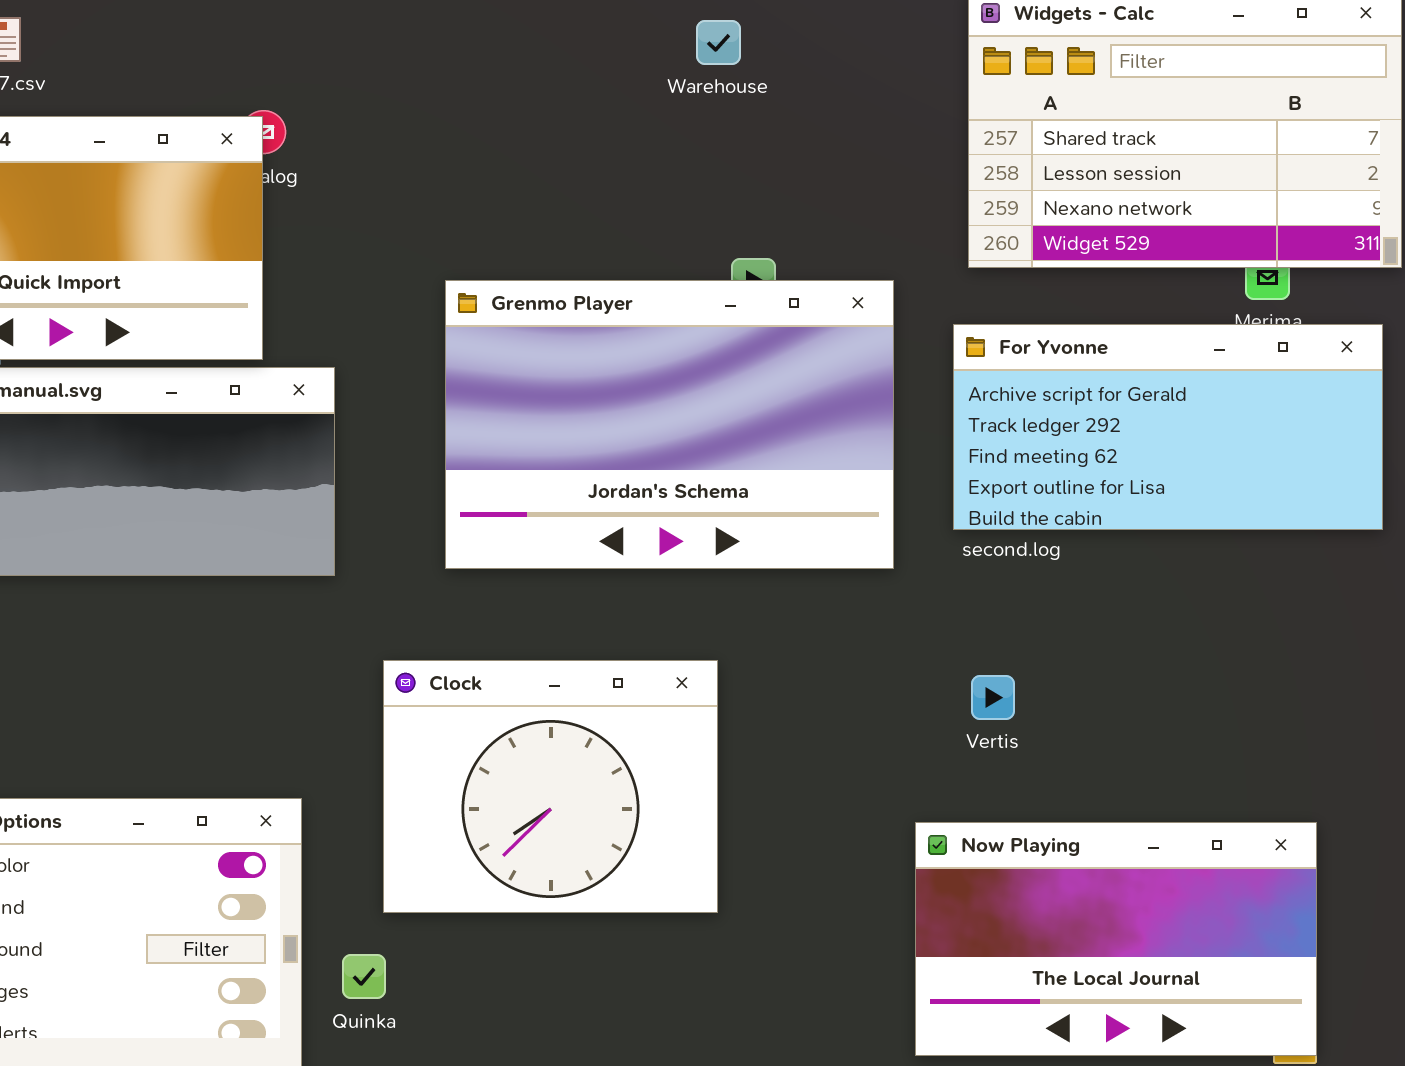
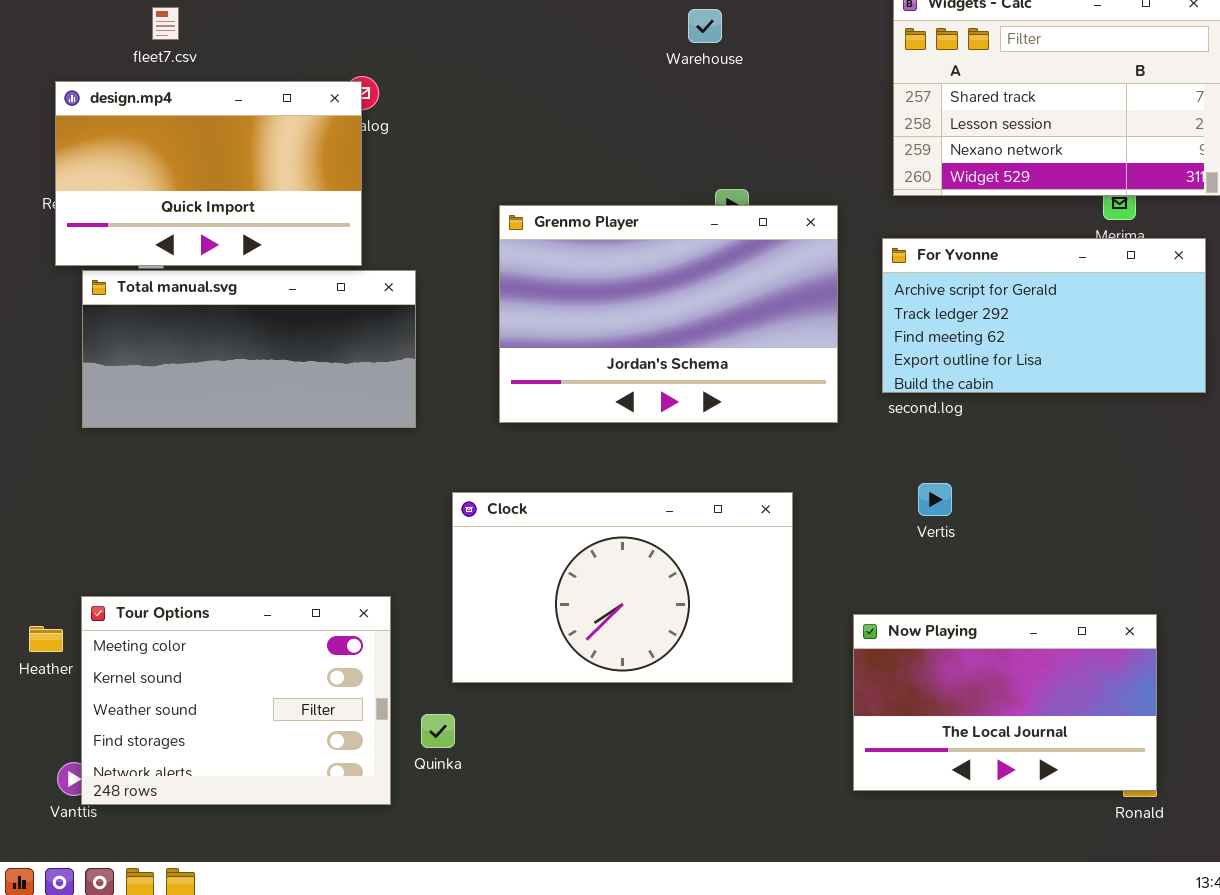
Clock: [383,660,718,913] -> [452,492,793,683], resized
Vertis: [971,675,1015,720] -> [918,483,952,516], moved

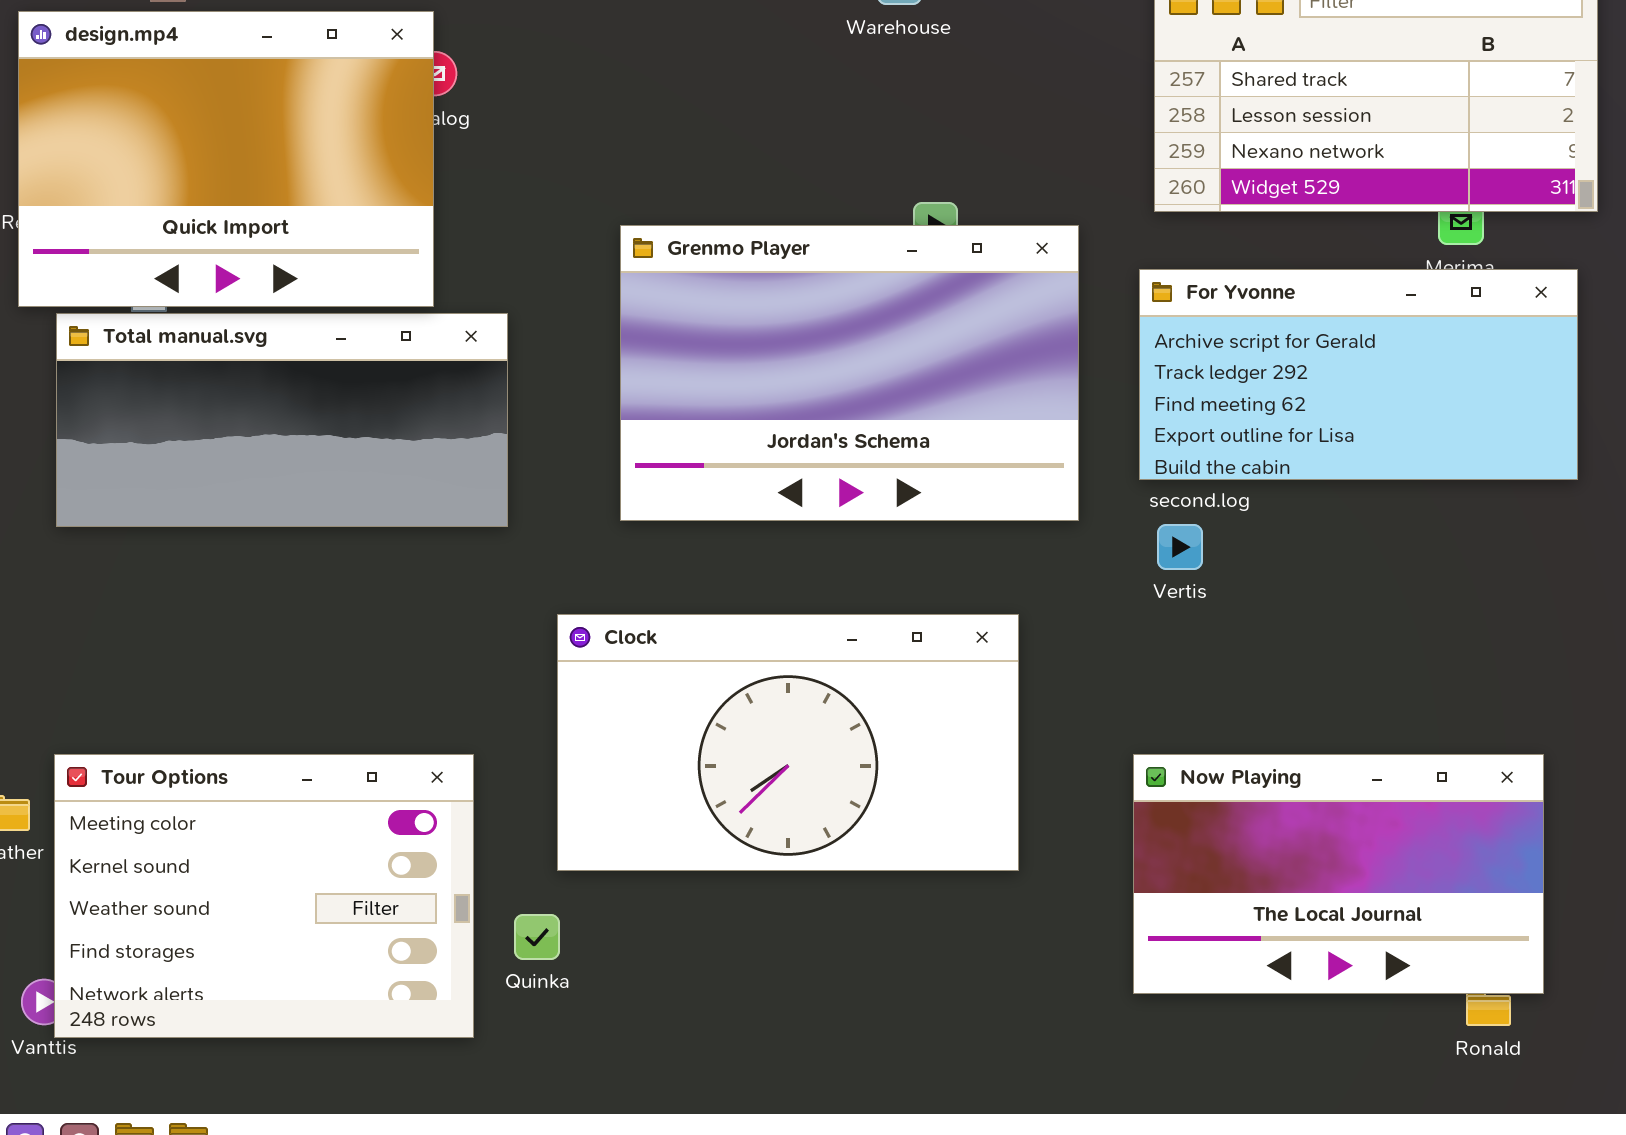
design.mp4: [55,81,362,266] -> [18,11,434,307], resized
Vertis: [918,483,952,516] -> [1157,524,1203,570], moved
Now Playing: [853,614,1157,791] -> [1133,754,1544,994], moved

